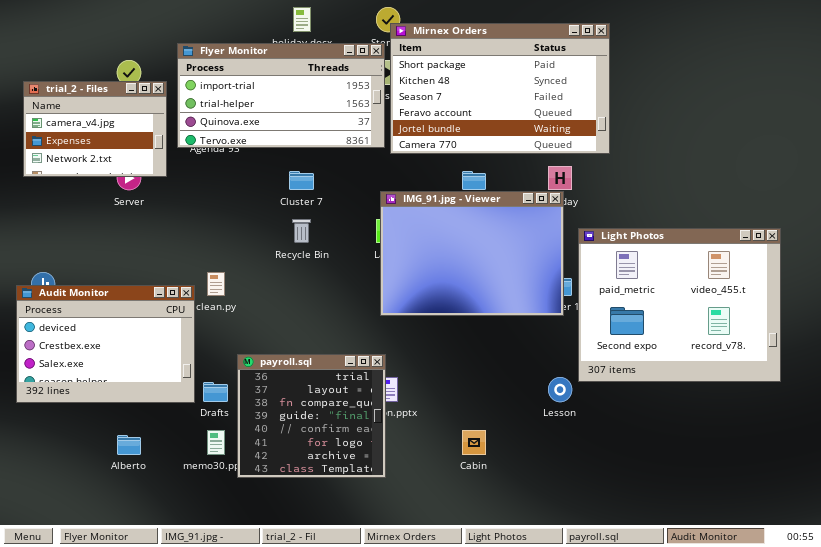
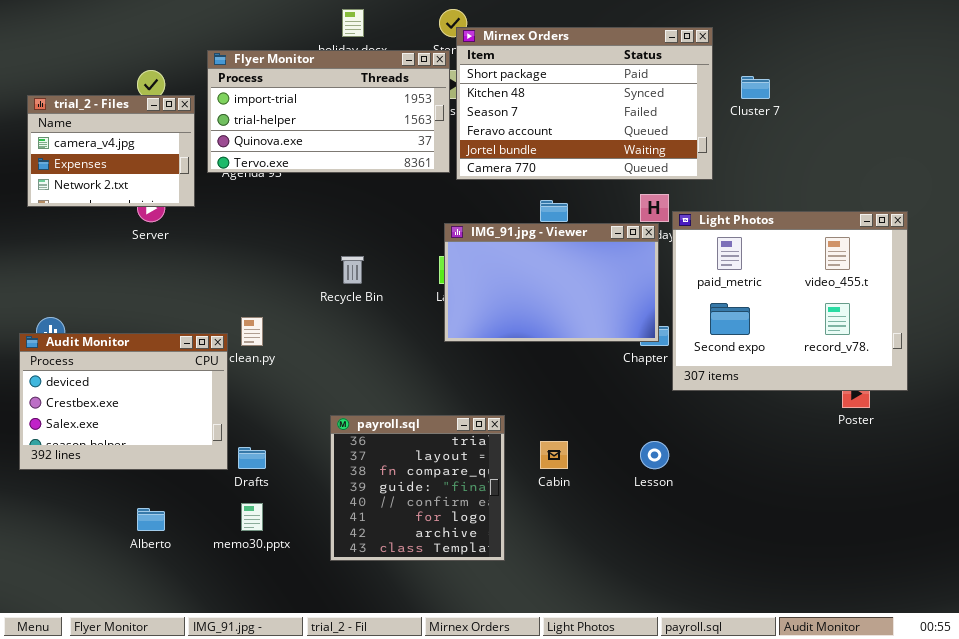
Cluster 7: [289,171,314,190] -> [741,76,770,99], moved
IMG_91.jpg - Viewer: [380,191,564,316] -> [444,223,659,342], resized
Light Photos: [578,228,781,382] -> [672,211,908,391], moved
payroll.sql: [237,354,386,478] -> [330,415,505,561], moved
Cabin: [462,430,486,455] -> [540,441,568,469], moved

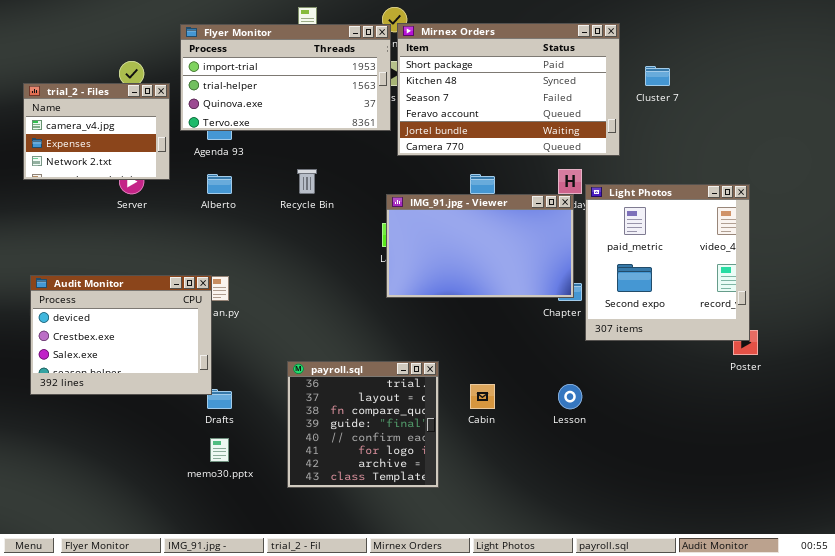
Flyer Monitor: [207,50,450,173] -> [180,24,391,131], moved
Light Photos: [672,211,908,391] -> [585,184,750,341], resized
Recycle Bin: [341,256,364,284] -> [297,169,317,194], moved
Audit Monitor: [19,333,228,470] -> [30,275,212,395], moved
Alberto: [137,508,165,531] -> [207,174,232,194], moved

